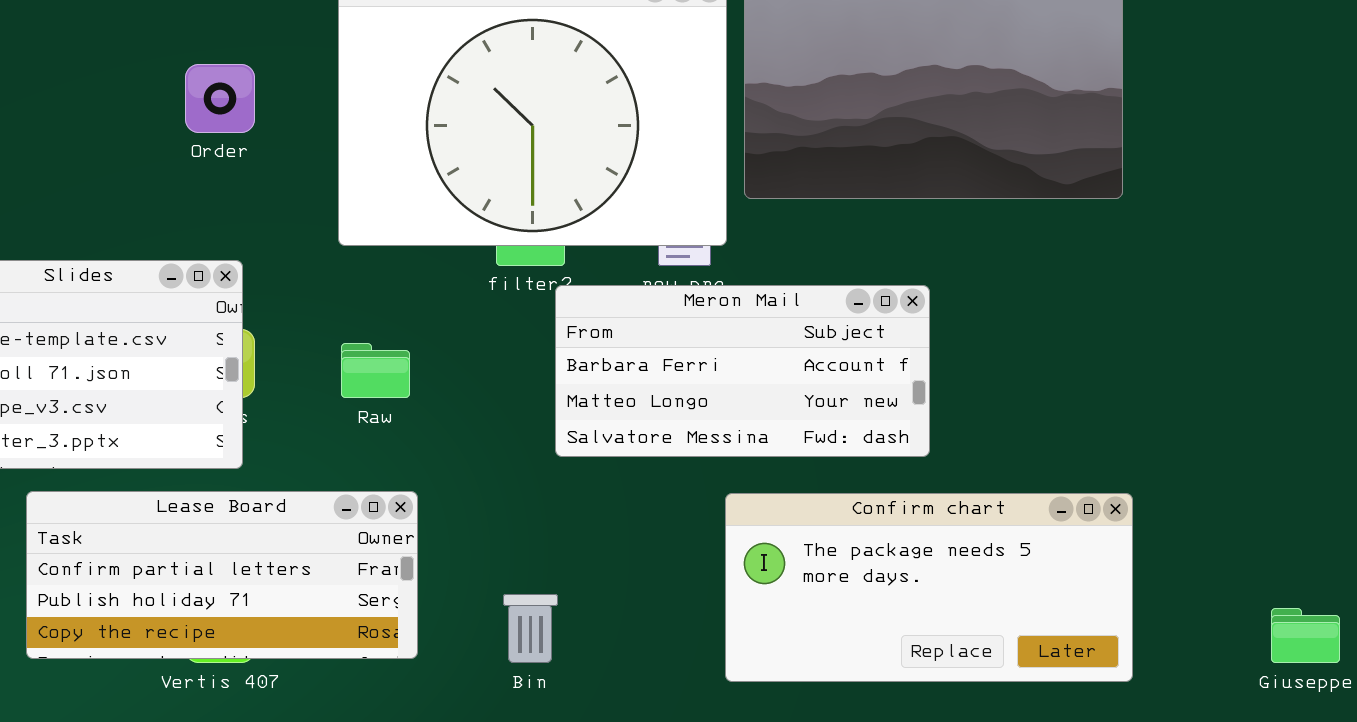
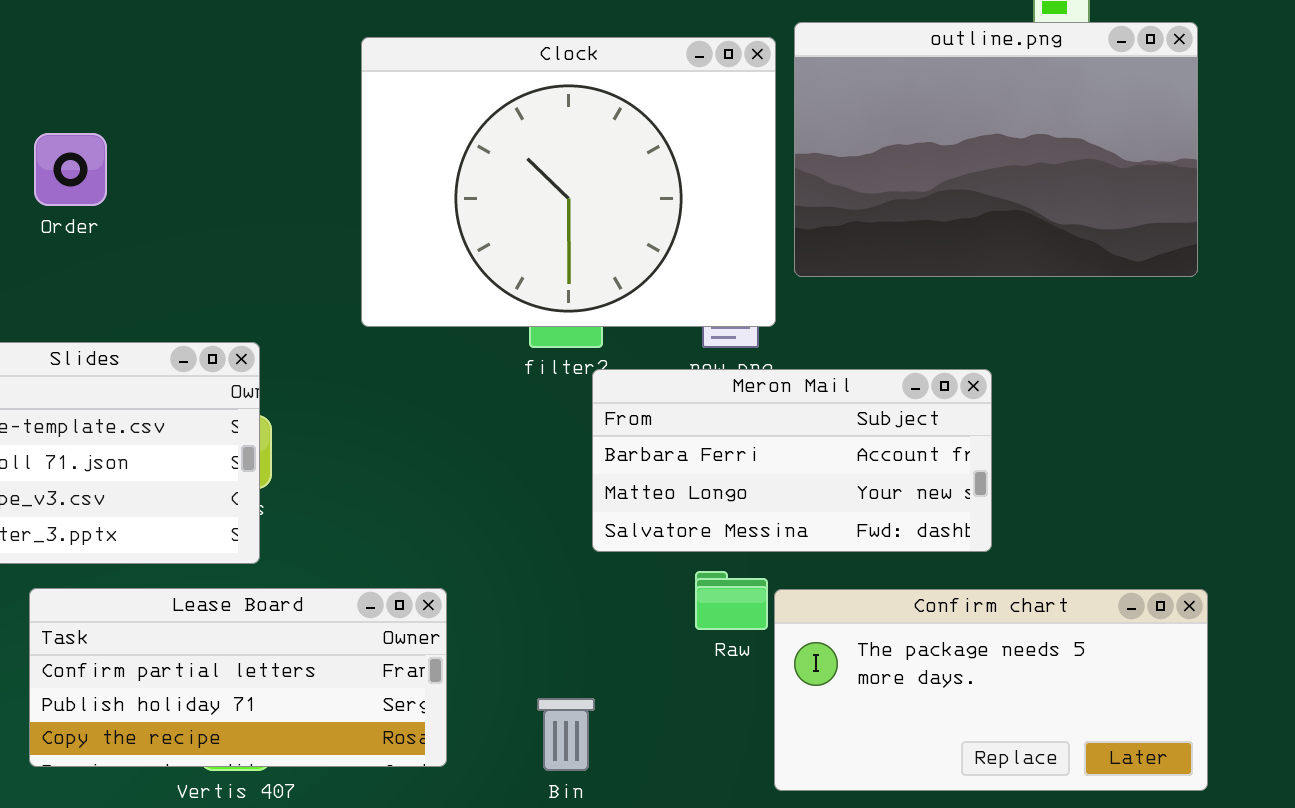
Order: [185,64,255,133] -> [34,133,107,206], moved
Raw: [341,343,410,398] -> [695,571,768,630], moved

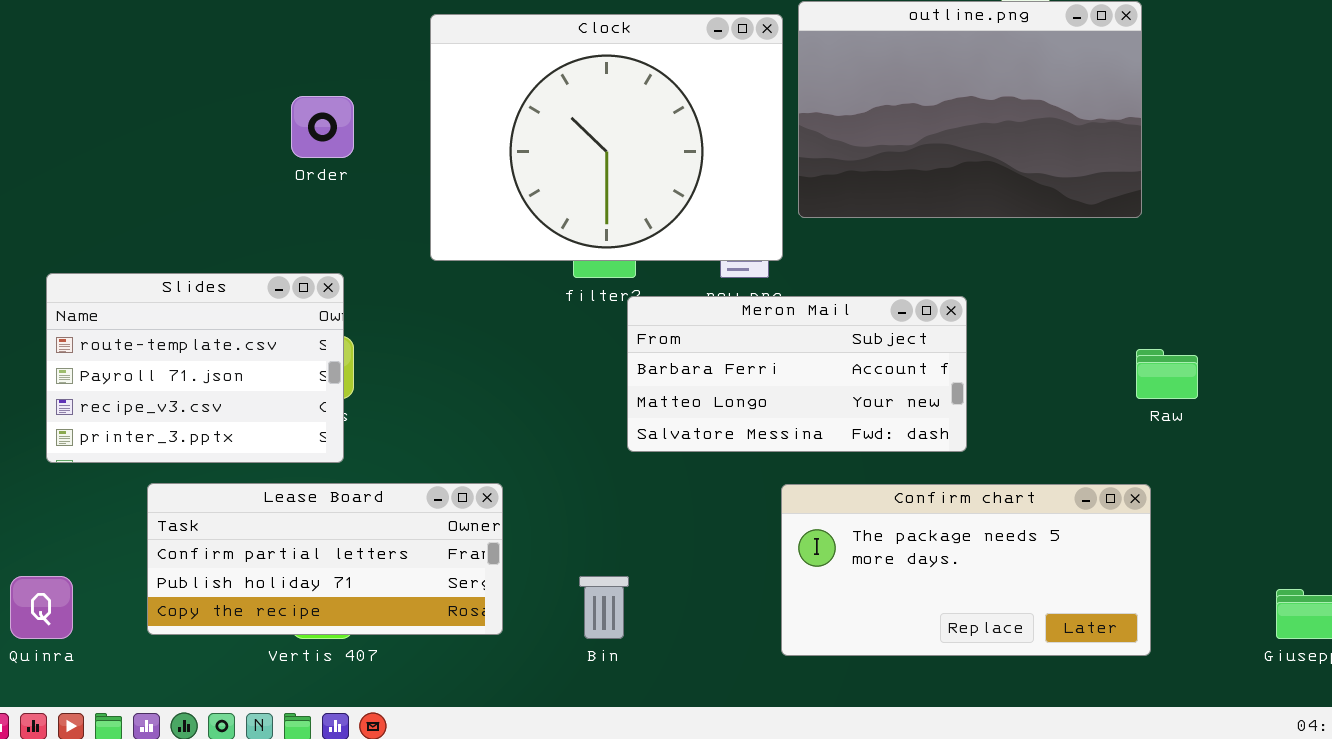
Order: [34,133,107,206] -> [291,96,354,158], moved
Raw: [695,571,768,630] -> [1136,349,1198,399], moved

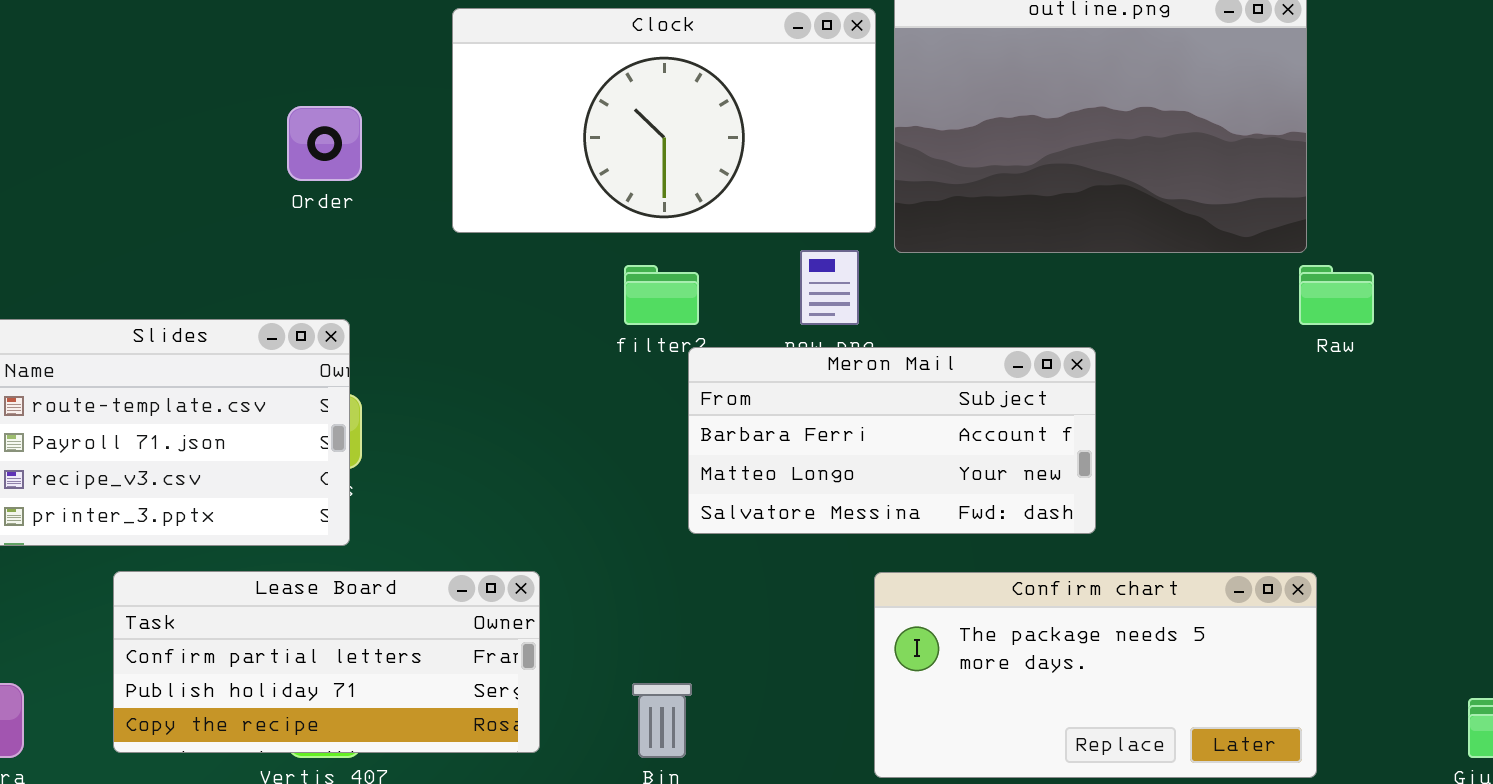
Clock: [430,14,783,261] -> [452,8,876,233], resized
Raw: [1136,349,1198,399] -> [1299,265,1374,325], moved

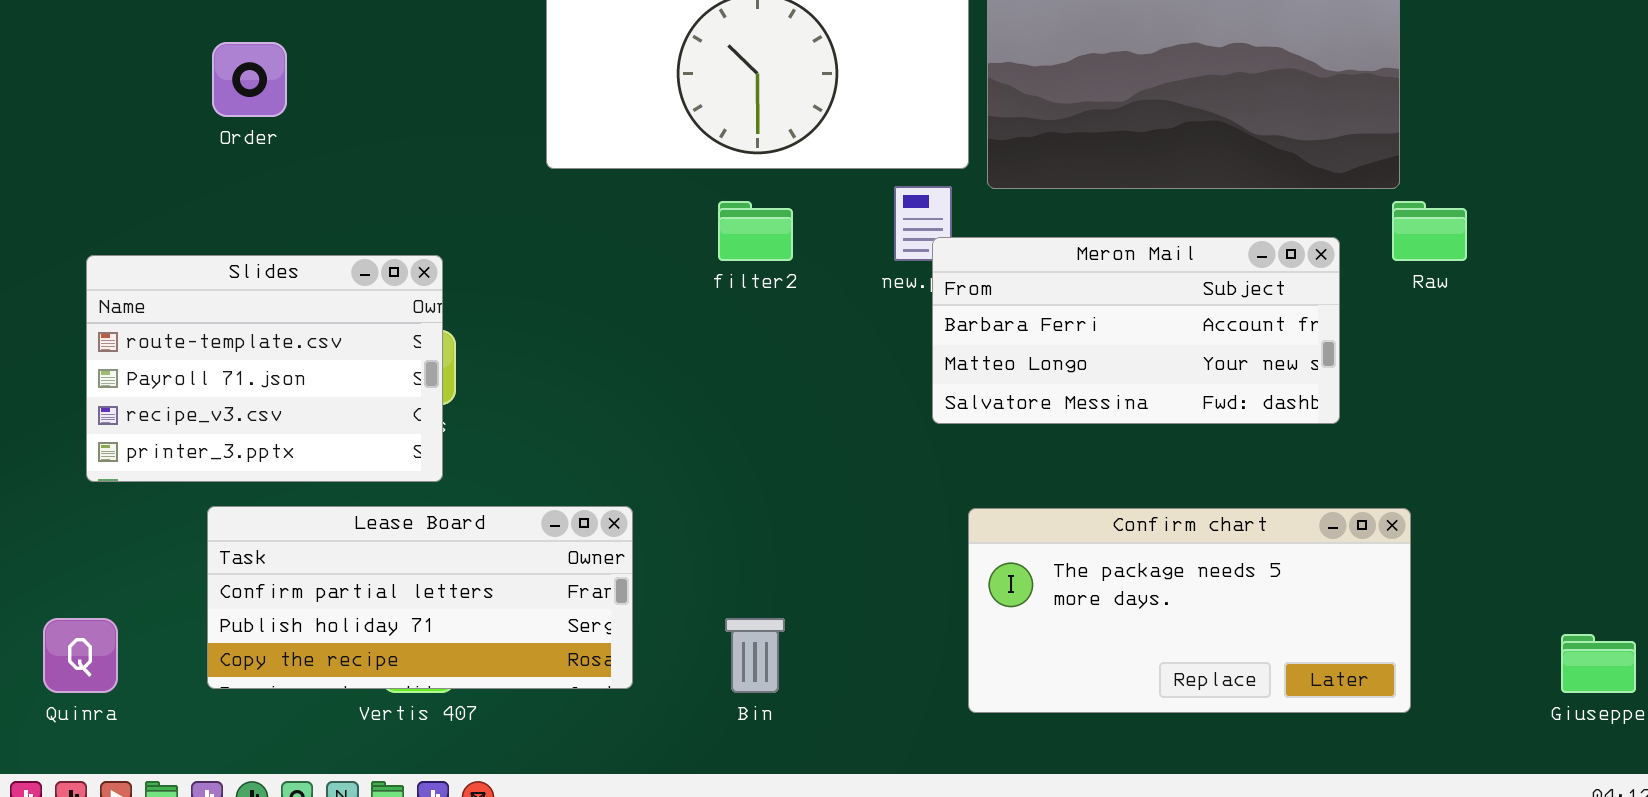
Order: [287,106,362,181] -> [212,42,287,117], moved
Meron Mail: [688,347,1096,534] -> [932,237,1340,424], moved

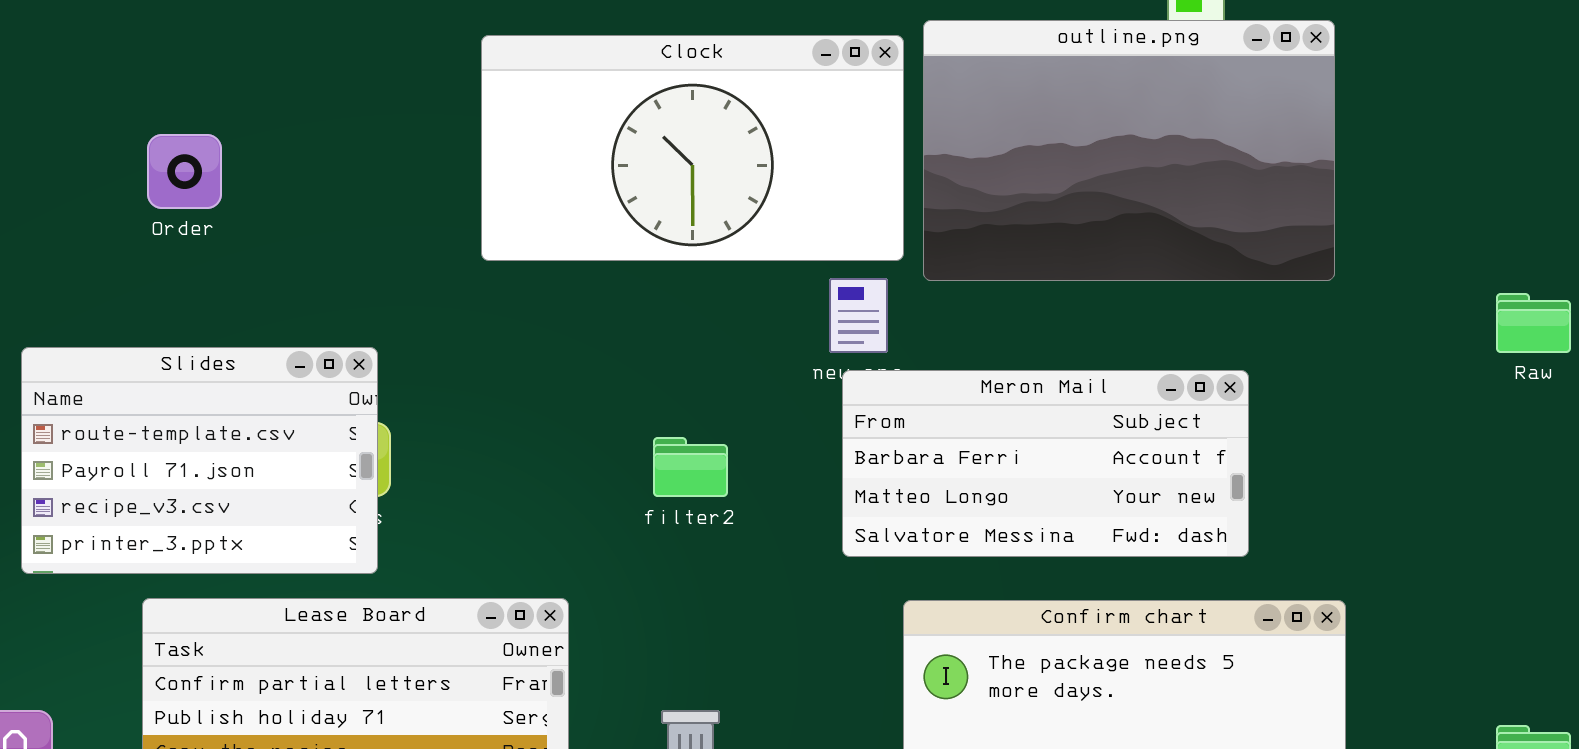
filter2: [718,201,793,261] -> [653,437,728,497], moved
Raw: [1392,201,1467,261] -> [1496,293,1571,353], moved
Meron Mail: [932,237,1340,424] -> [842,370,1249,557], moved

